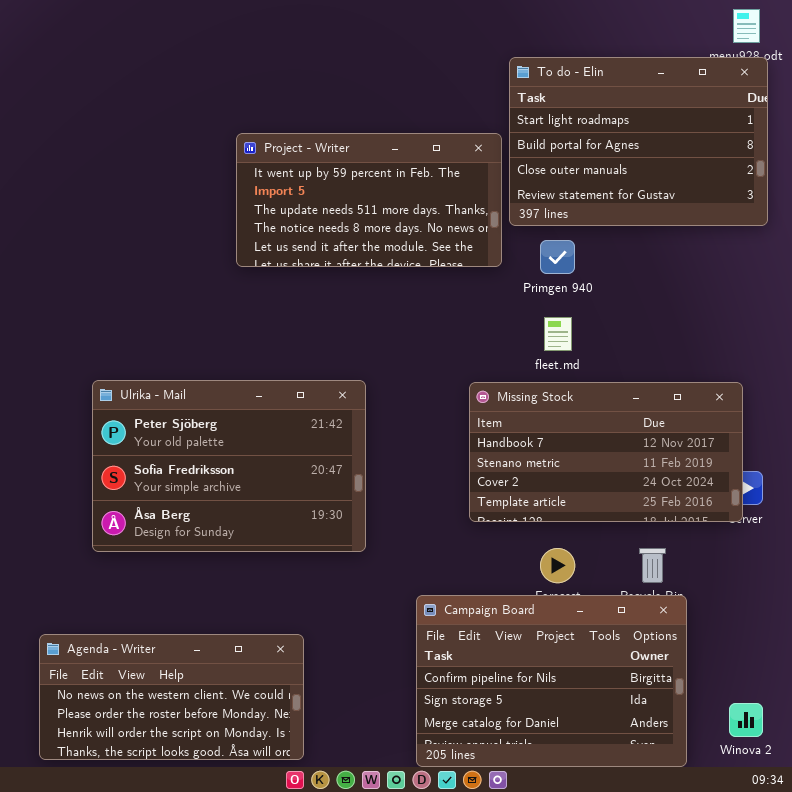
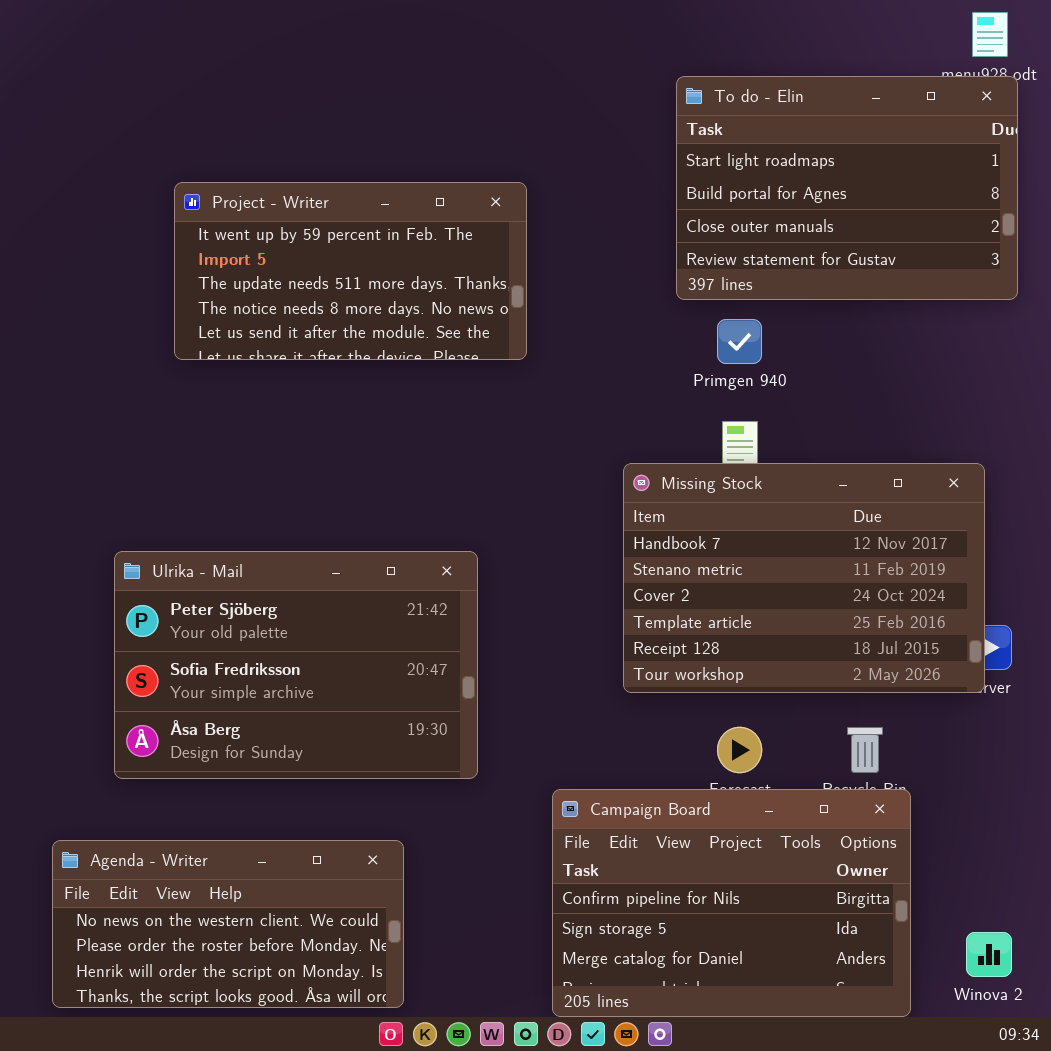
Project - Writer: [236,133,502,267] -> [174,182,527,360], moved
Ulrika - Mail: [92,380,366,552] -> [114,551,478,779], moved
Missing Stock: [469,382,743,522] -> [623,463,985,693], resized

